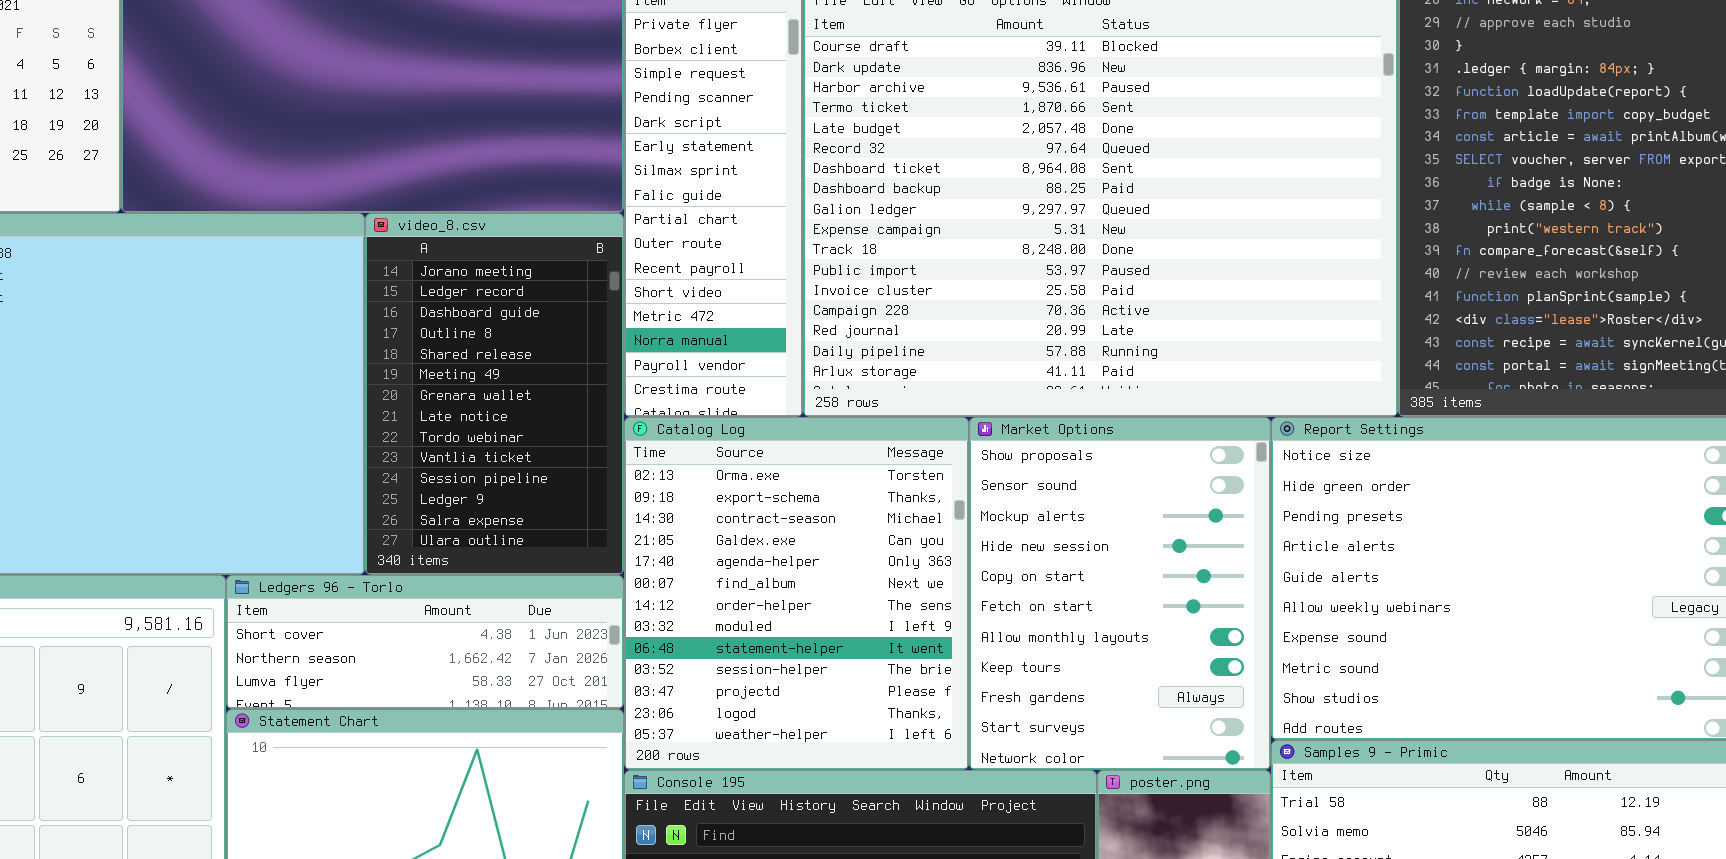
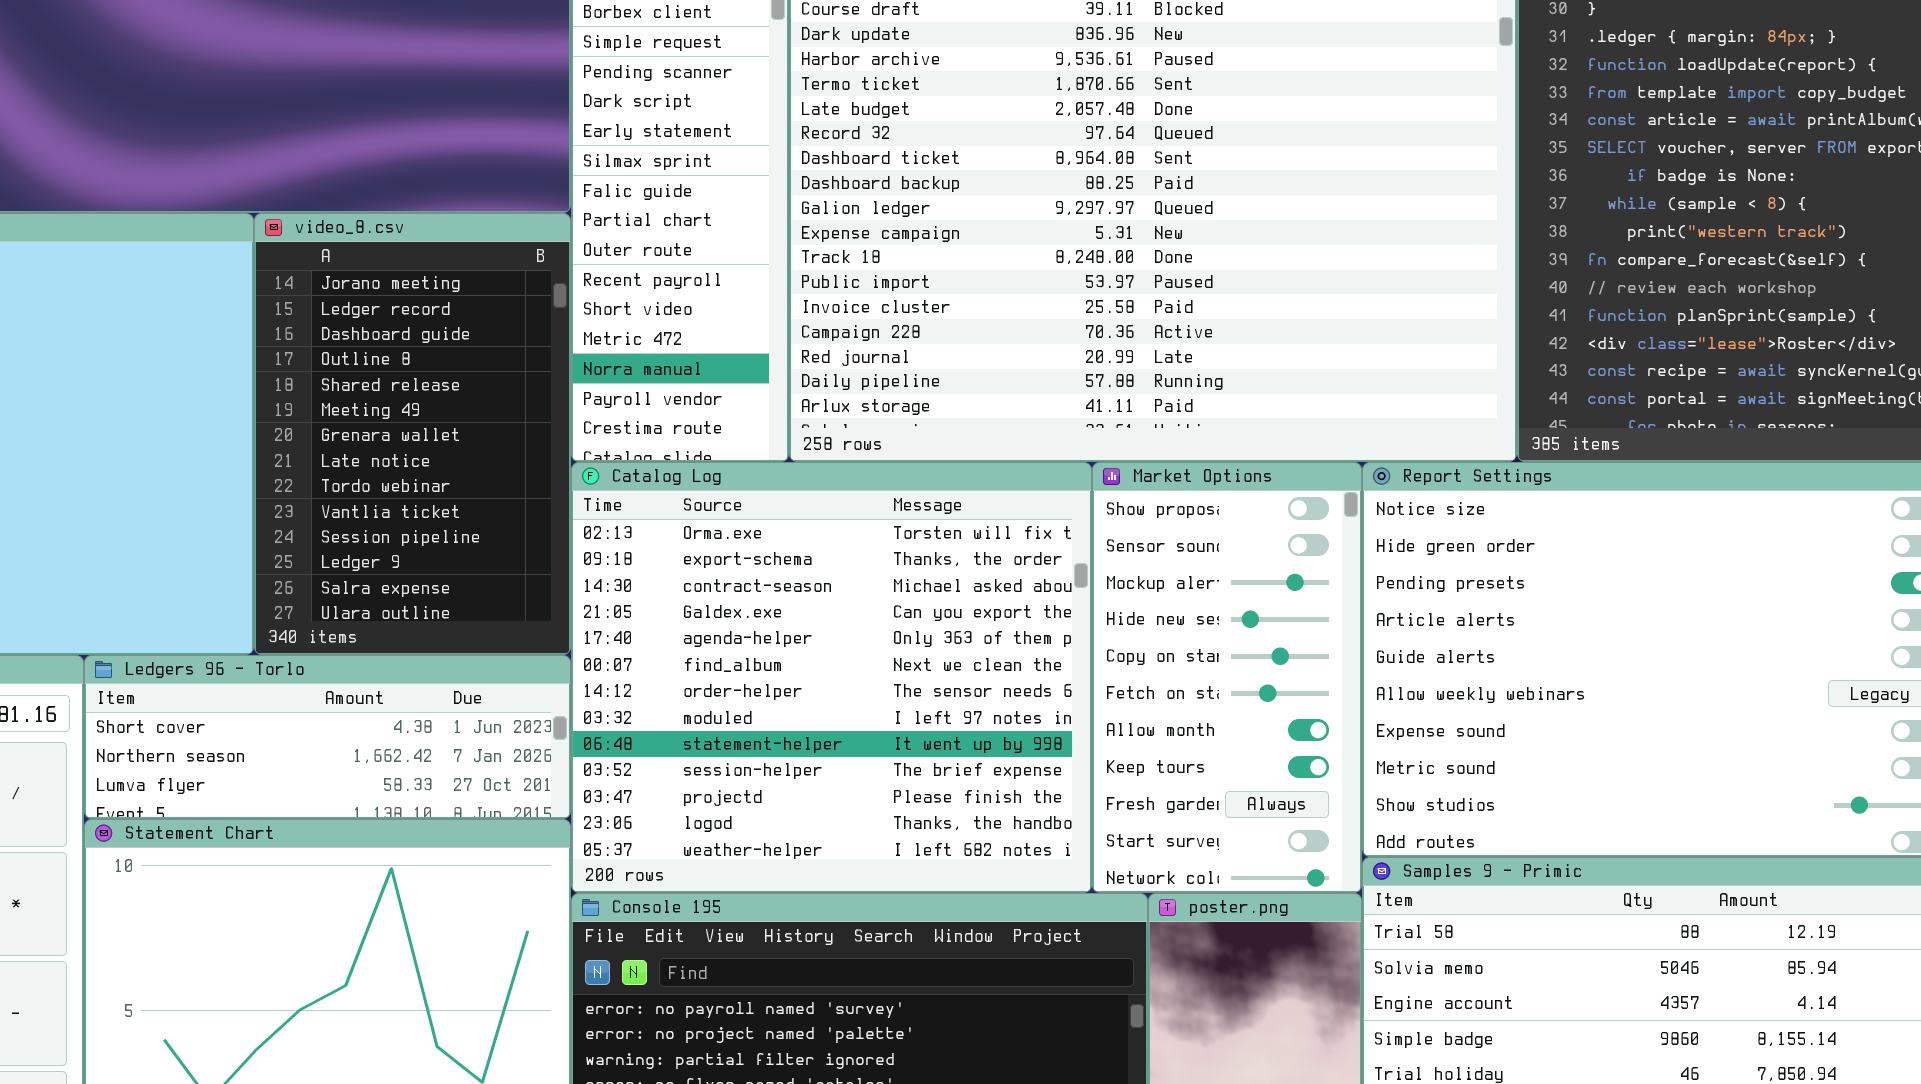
Catalog Log: [624,417,969,770] -> [571,462,1092,893], resized
Market Options: [969,417,1271,770] -> [1092,462,1362,893], resized

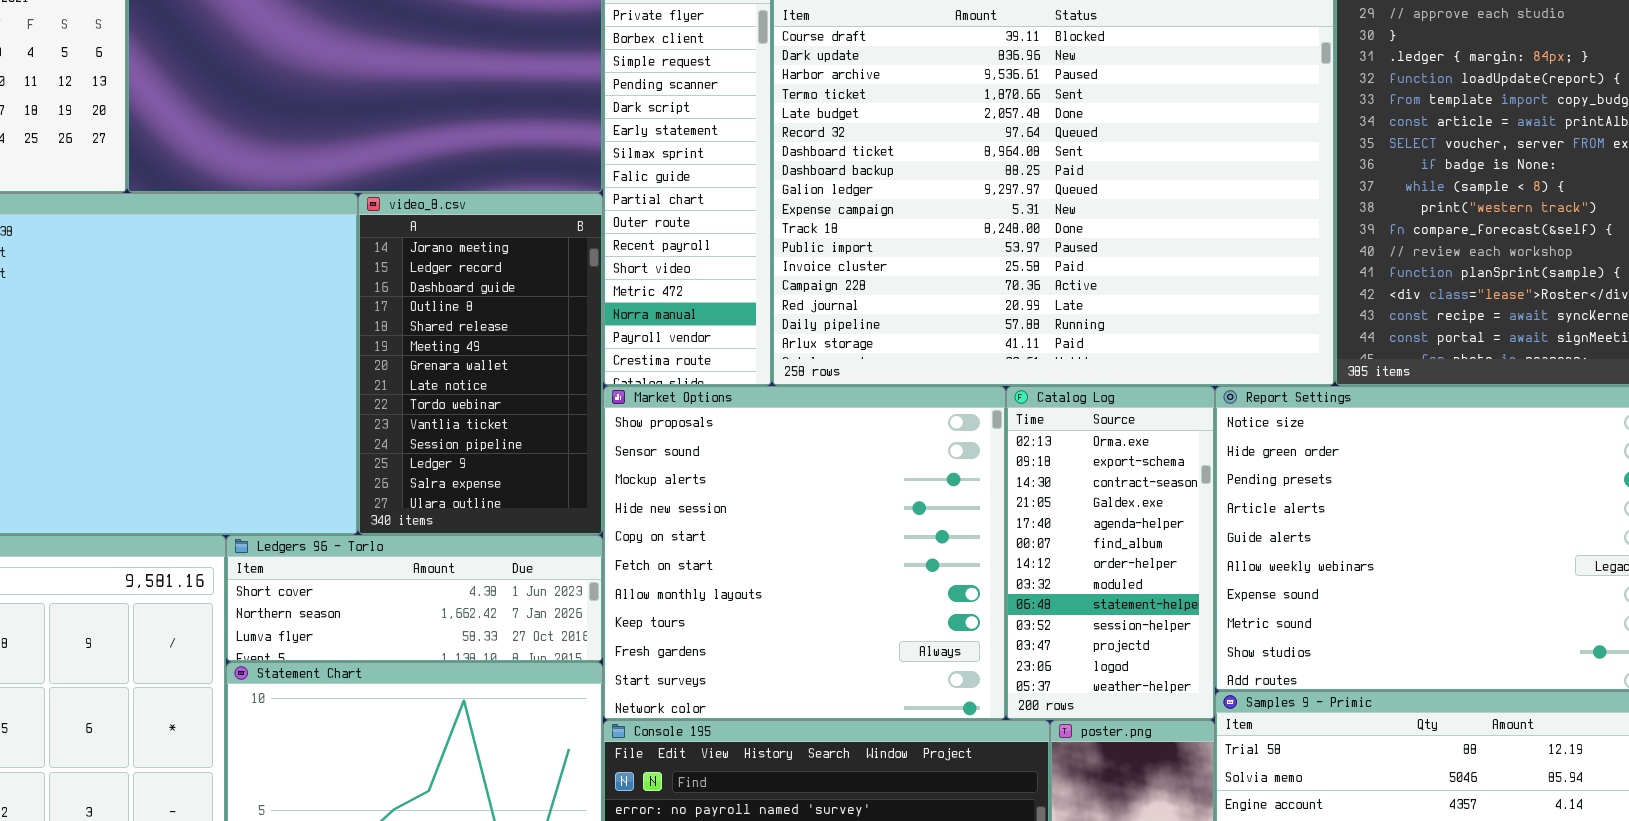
Catalog Log: [571,462,1092,893] -> [1006,386,1215,720], moved, resized
Market Options: [1092,462,1362,893] -> [603,386,1006,720], moved, resized

